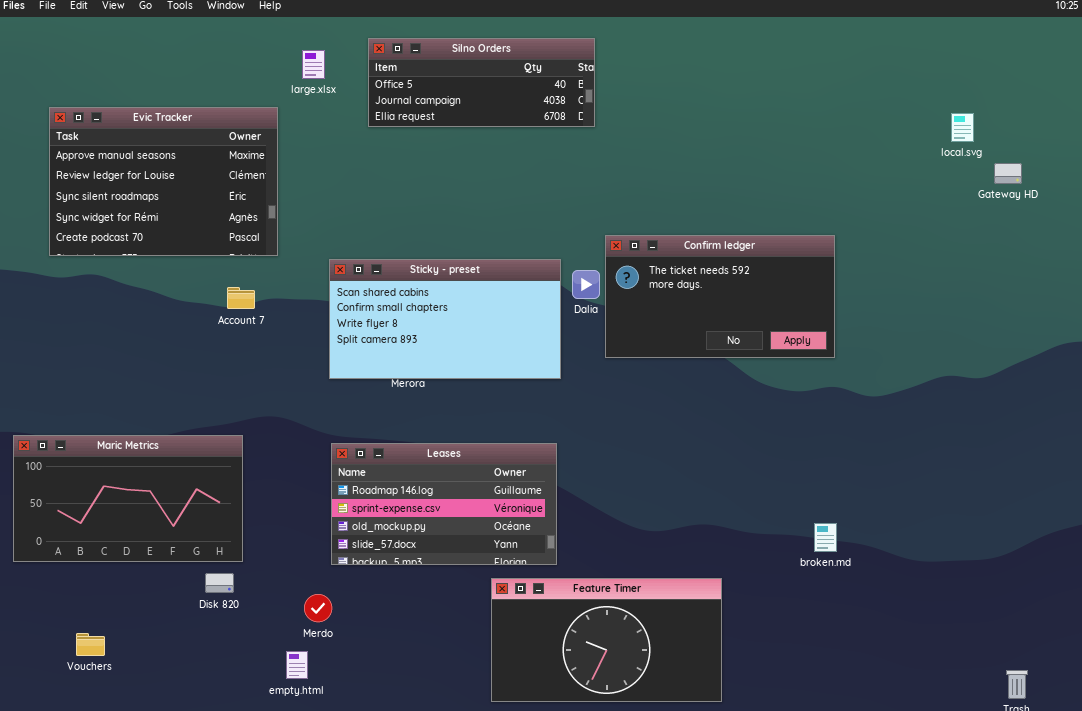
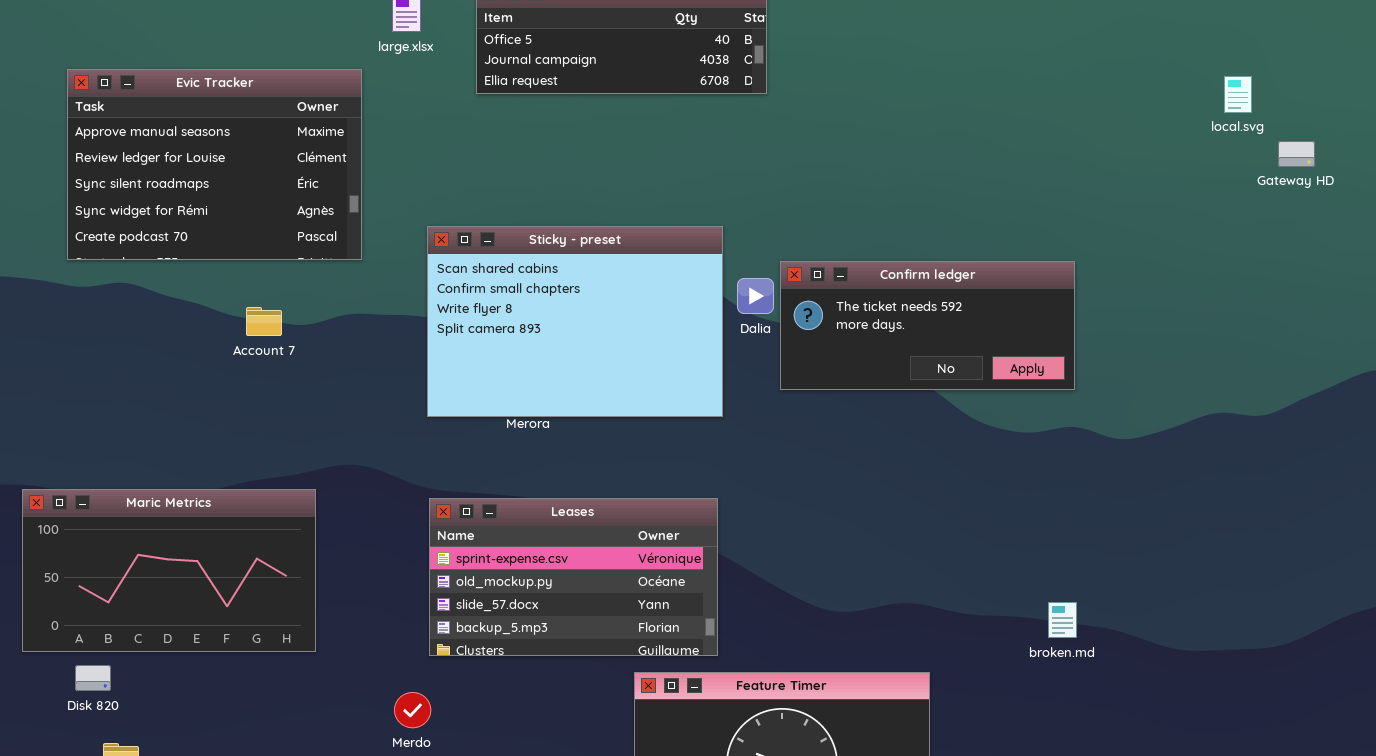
Confirm ledger: [605,235,835,358] -> [780,261,1075,390], resized
Sticky - preset: [329,259,561,379] -> [427,226,723,417], resized
Account 7: [227,287,255,309] -> [246,307,282,336], moved
Leases: [331,443,557,565] -> [429,498,718,656], scrolled down 1 row
Disk 820: [205,573,234,593] -> [75,665,111,691], moved

